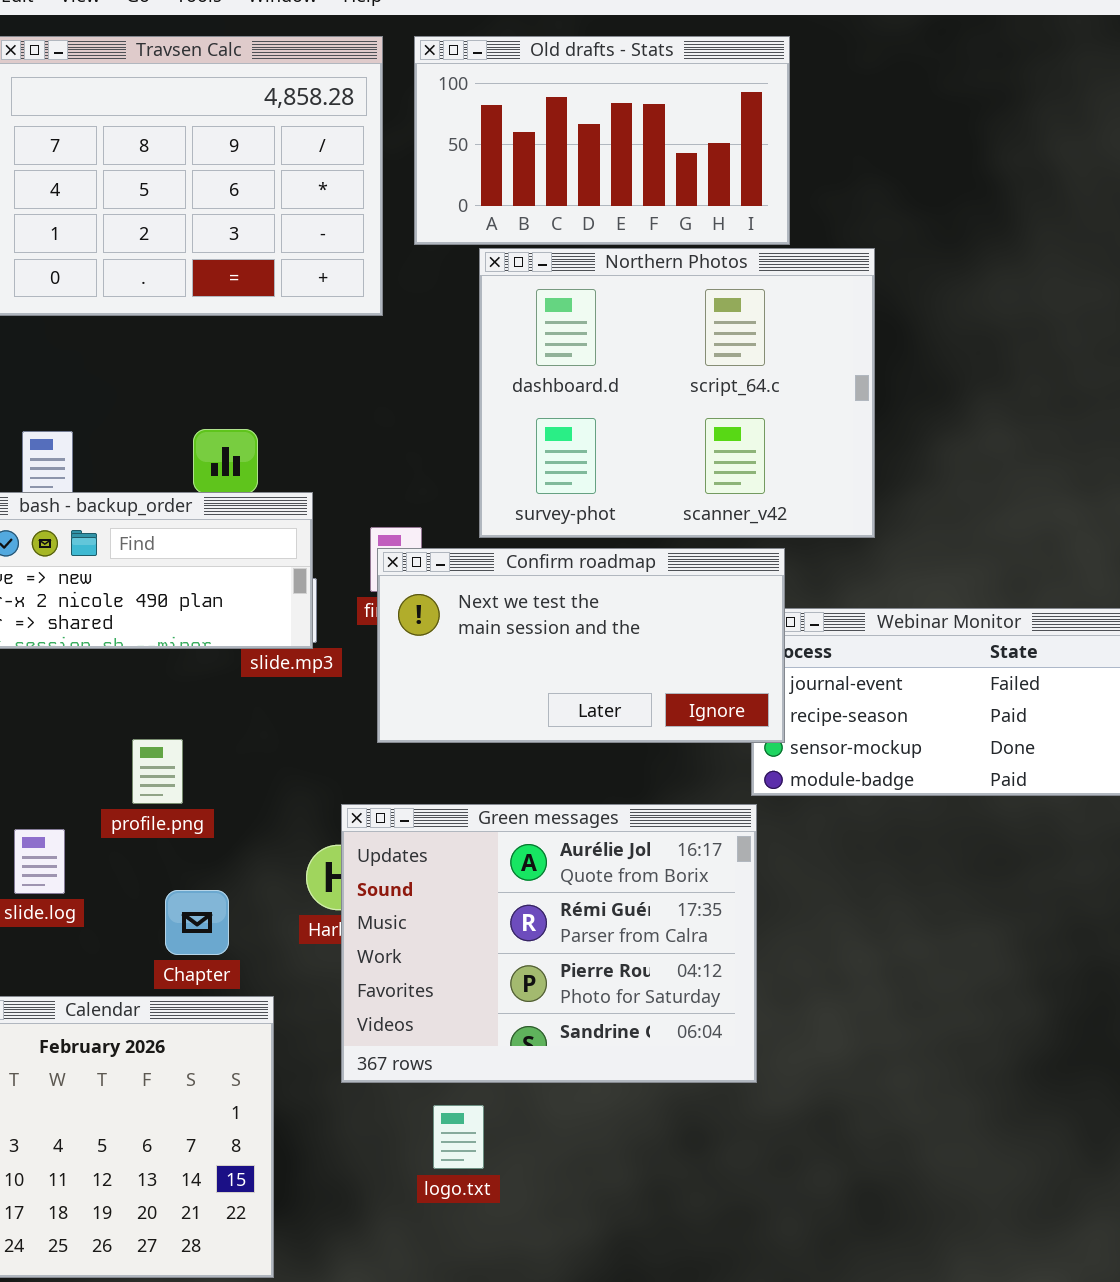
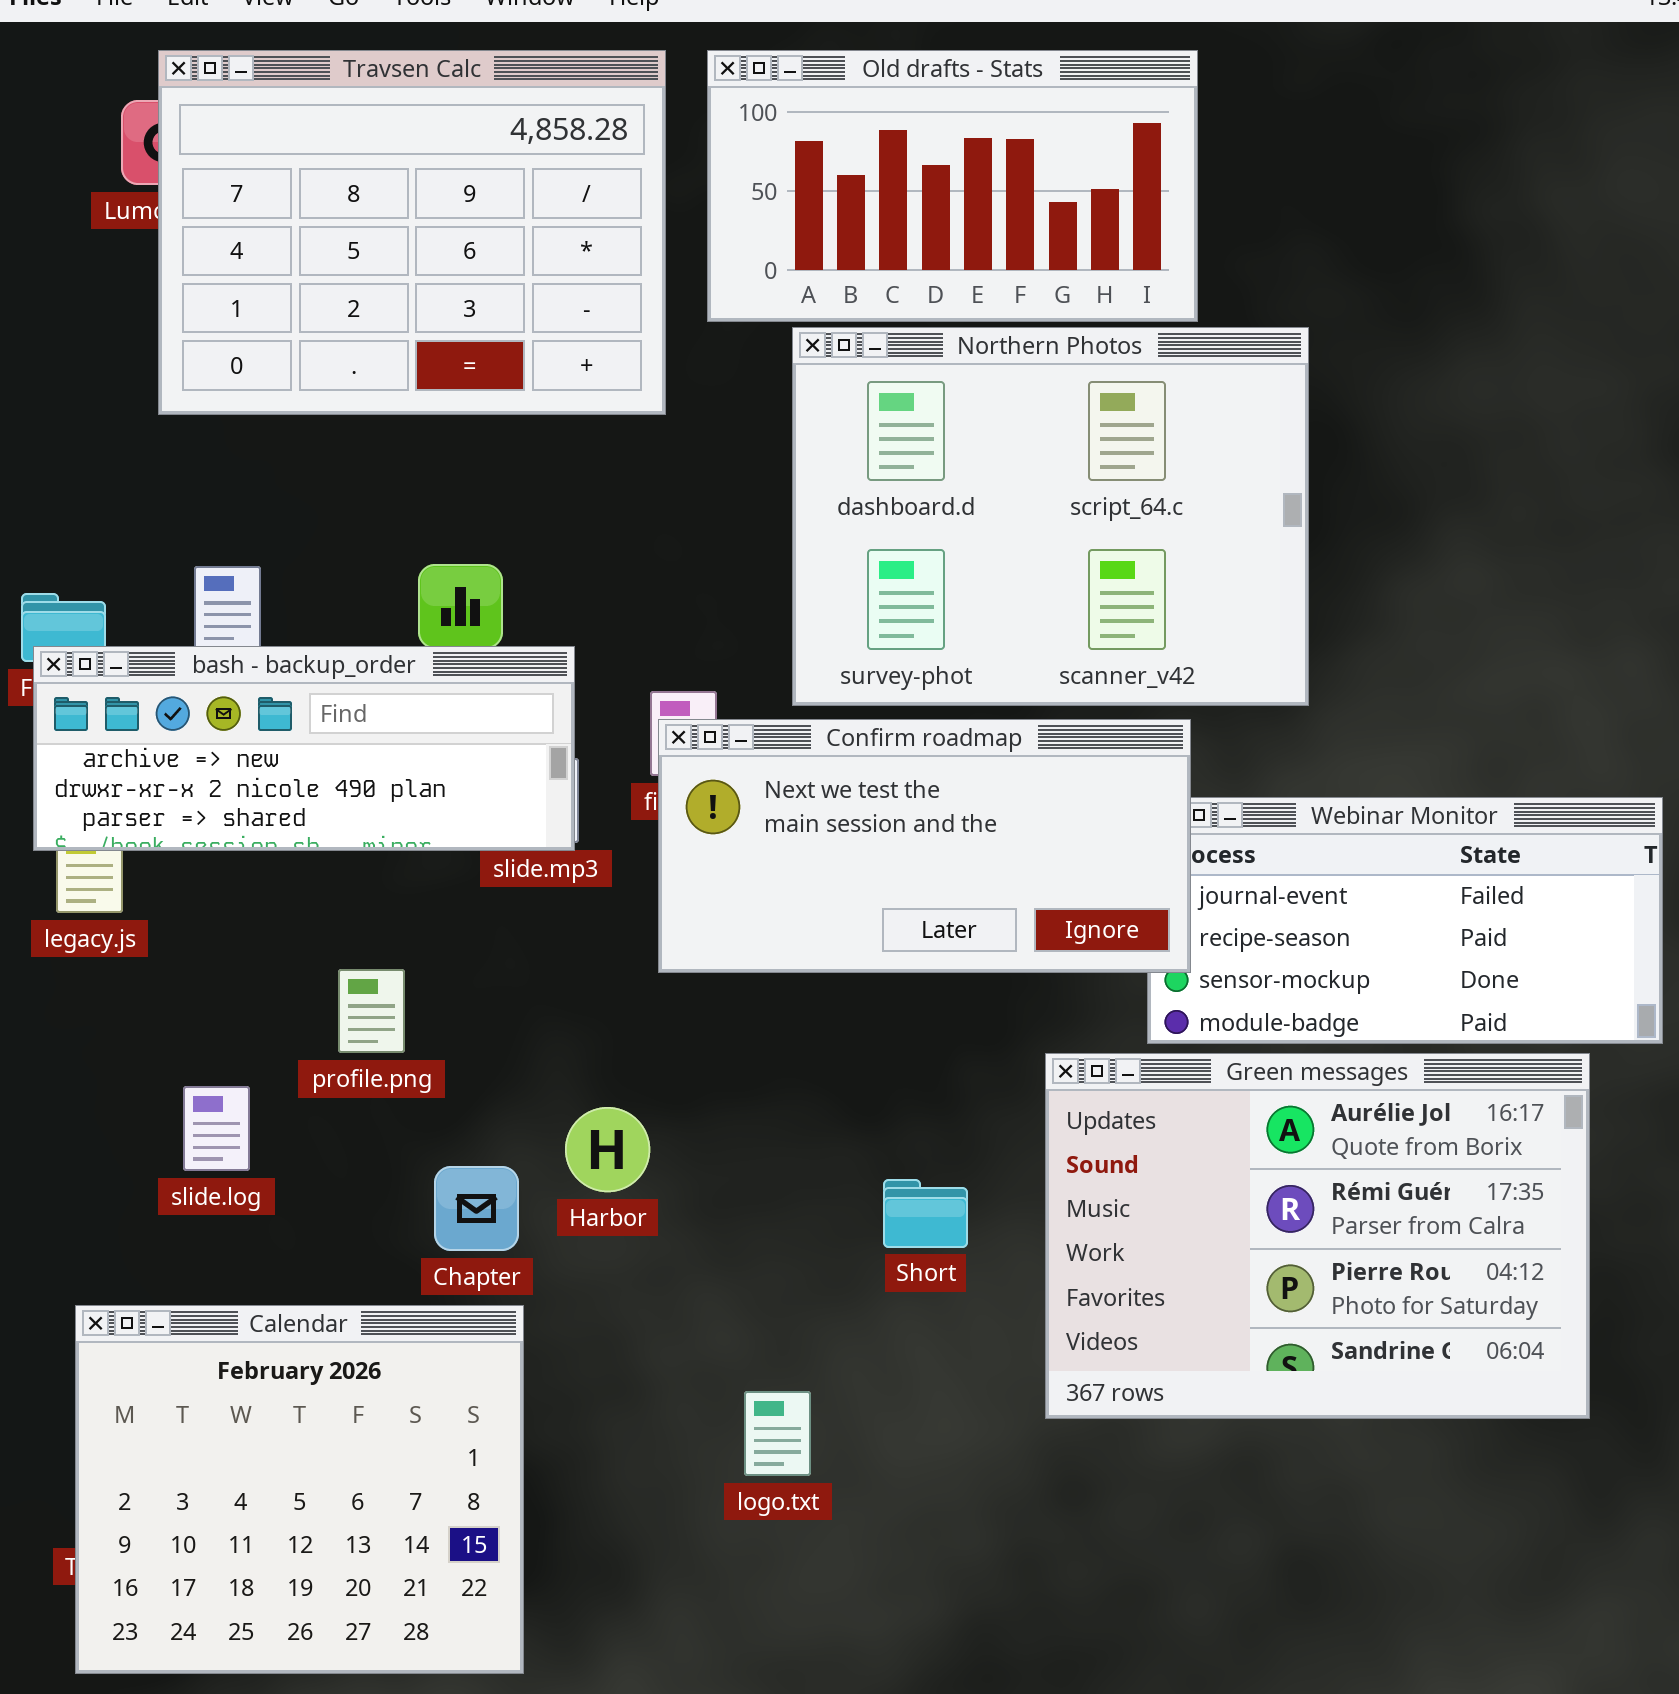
Green messages: [341,804,757,1083] -> [1045,1053,1590,1419], moved
Chapter: [165,890,229,955] -> [434,1166,519,1251], moved
logo.txt: [433,1105,484,1169] -> [744,1391,811,1476], moved

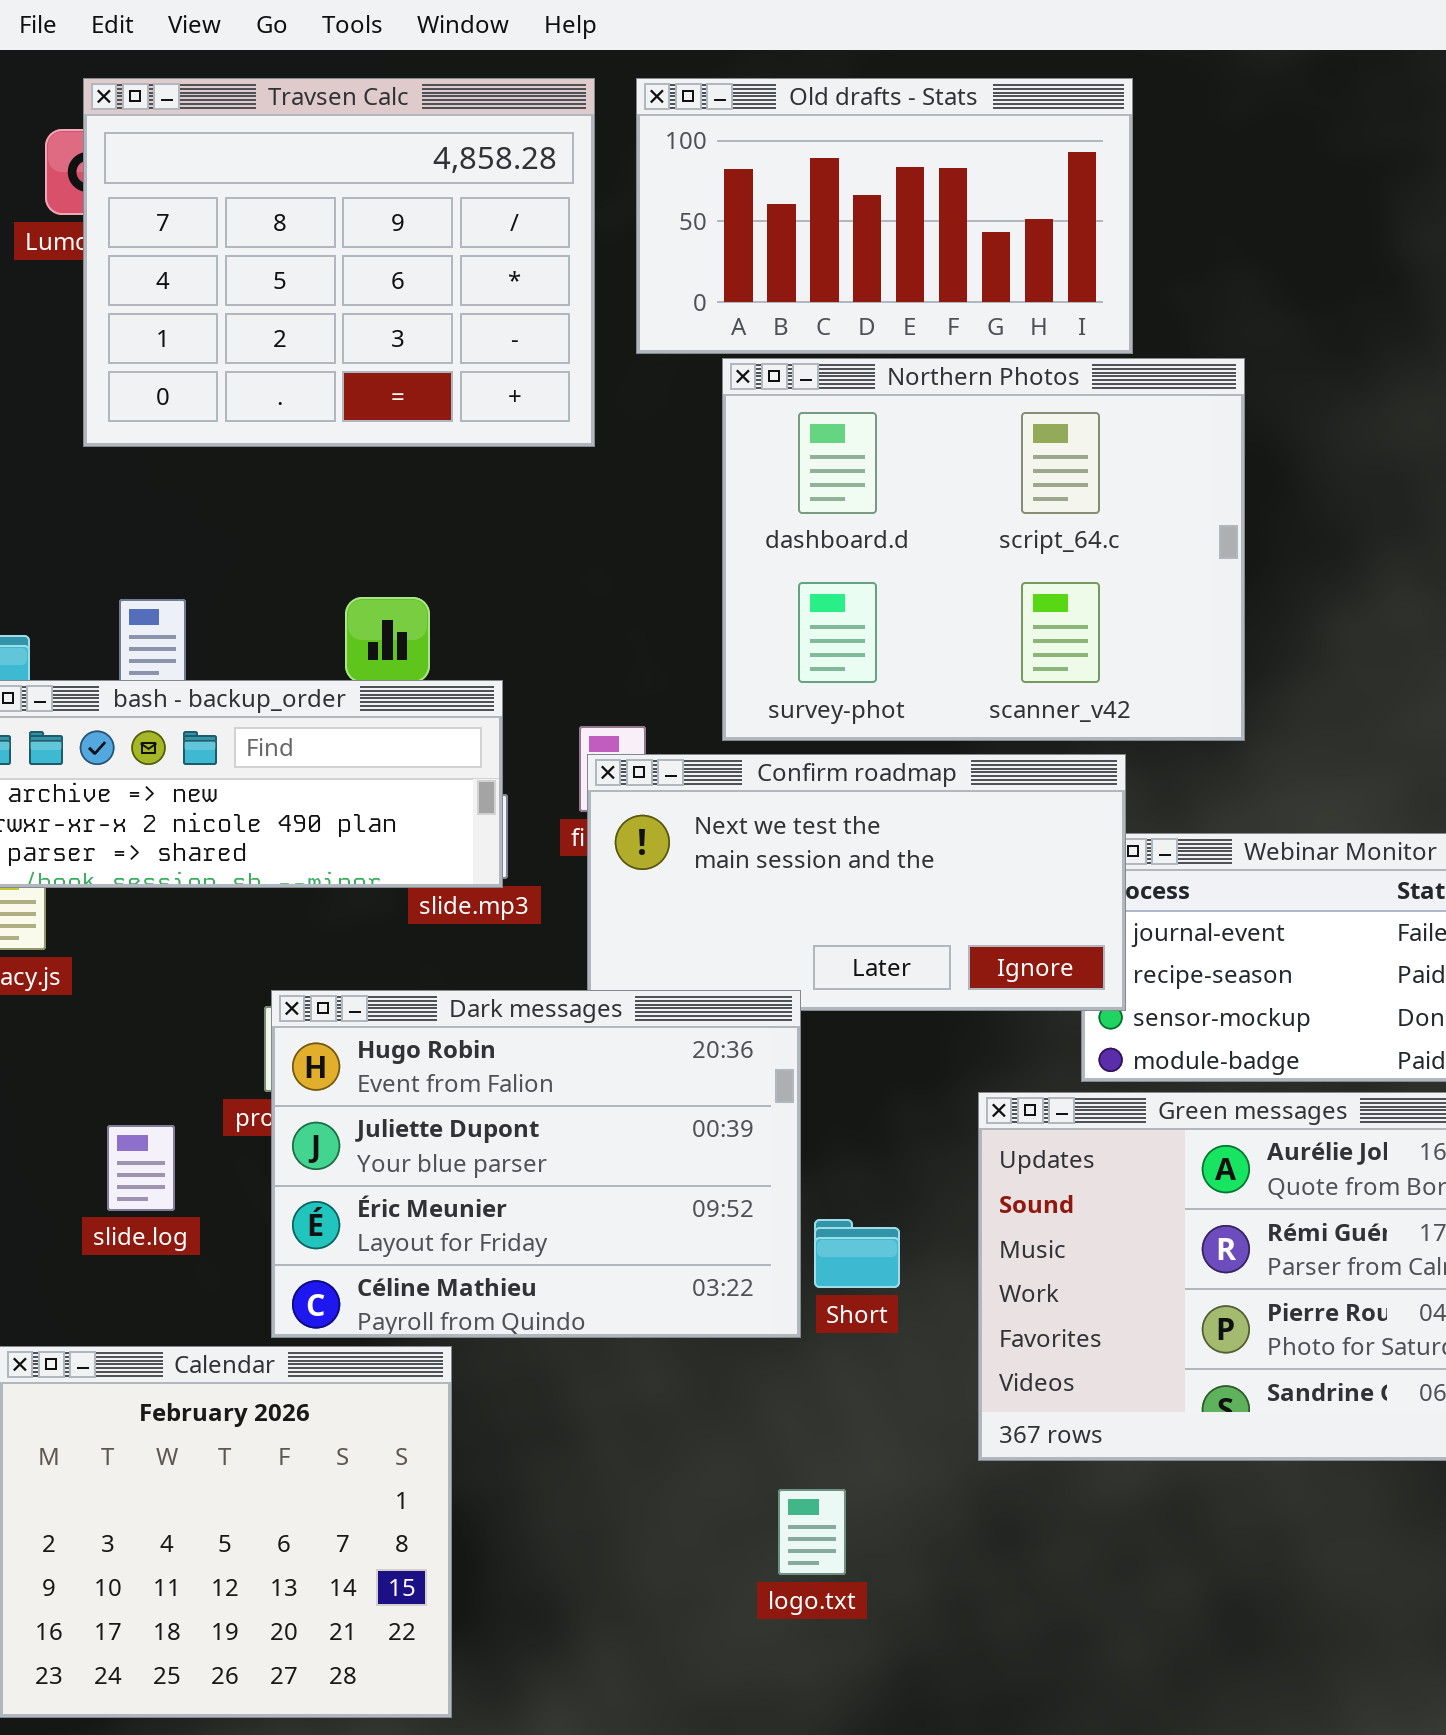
Dark messages: none -> [271,990,801,1338], opened
logo.txt: [744,1391,811,1476] -> [778,1489,846,1575], moved

